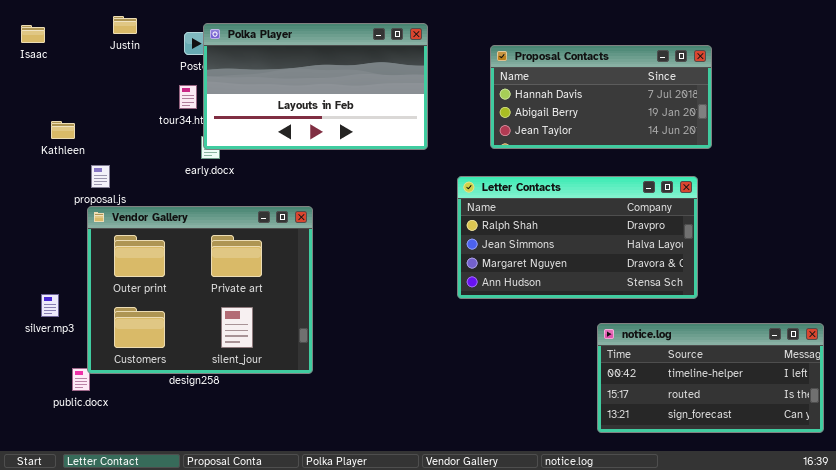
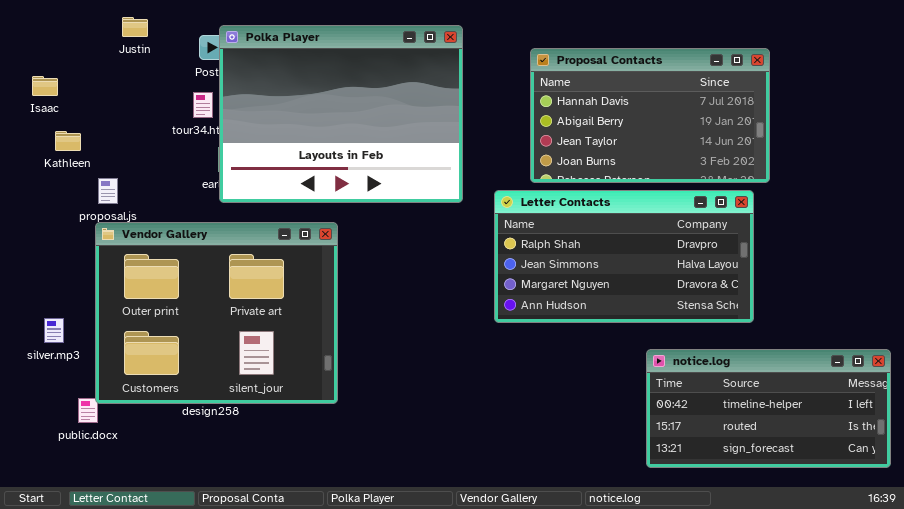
Polka Player: [203,23,428,150] -> [219,25,463,203], resized
Isaac: [21,25,45,43] -> [32,76,58,96], moved
Proposal Contacts: [490,45,712,149] -> [530,48,770,183], resized

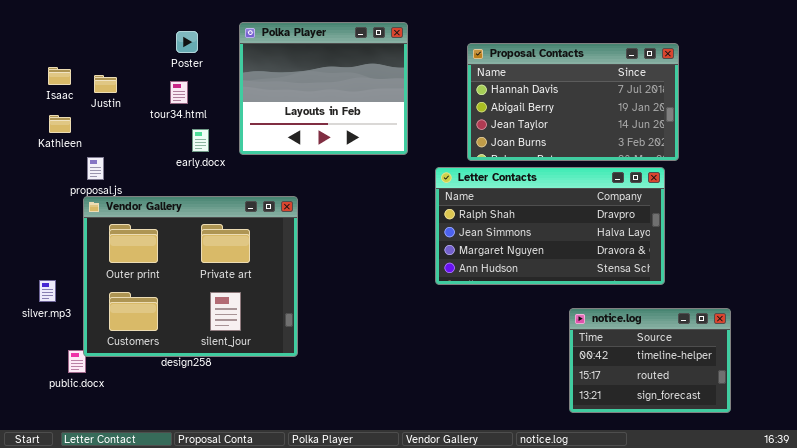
Justin: [122,17,148,37] -> [94,75,117,93], moved
Polka Player: [219,25,463,203] -> [239,22,408,155], resized
Isaac: [32,76,58,96] -> [48,67,71,85], moved
notice.log: [646,349,891,468] -> [569,308,731,413], resized

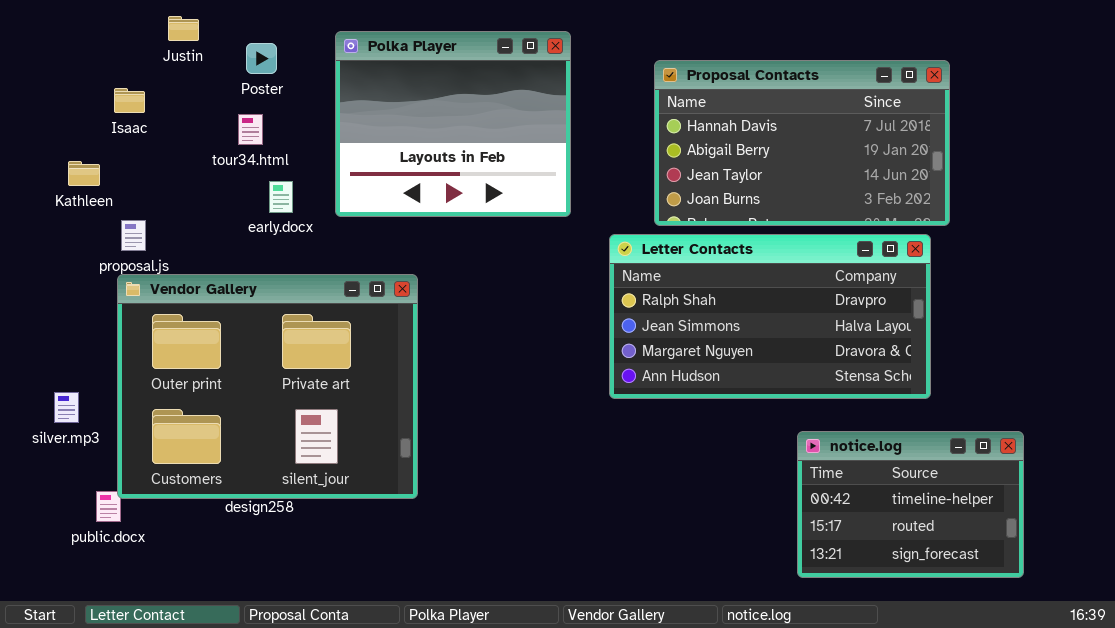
Isaac: [48,67,71,85] -> [114,88,145,113], moved
Justin: [94,75,117,93] -> [168,16,199,41], moved

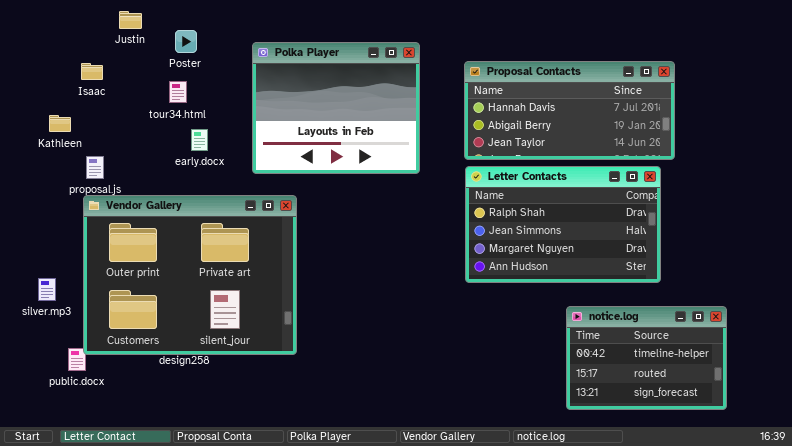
Polka Player: [335,31,571,217] -> [252,42,420,174], moved
Proposal Contacts: [654,60,950,226] -> [464,61,675,160], resized
Letter Contacts: [609,234,931,399] -> [465,166,661,283], resized

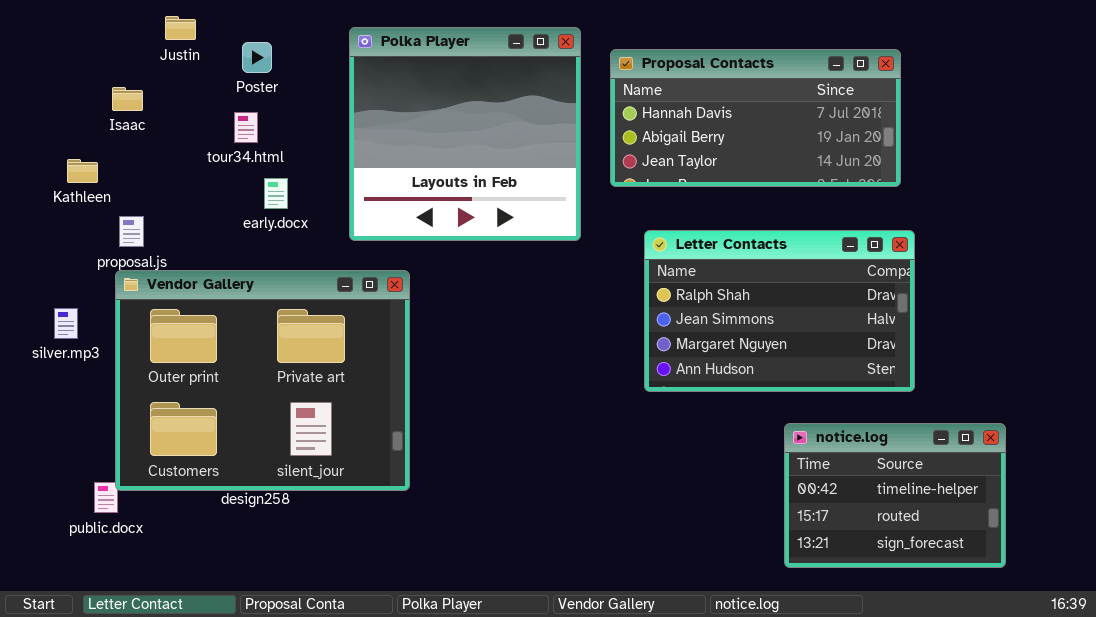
Polka Player: [252,42,420,174] -> [349,27,581,241], resized
Proposal Contacts: [464,61,675,160] -> [610,49,901,187], moved
silver.mp3: [38,278,56,301] -> [54,308,78,339], moved

